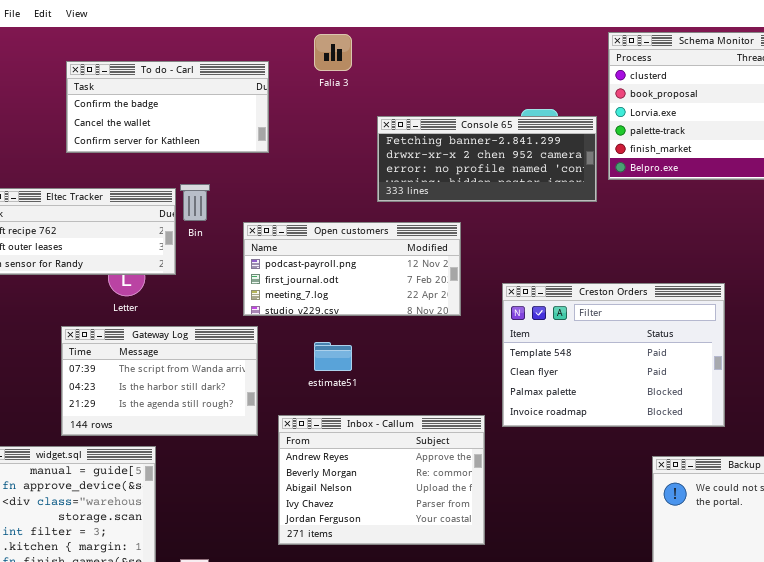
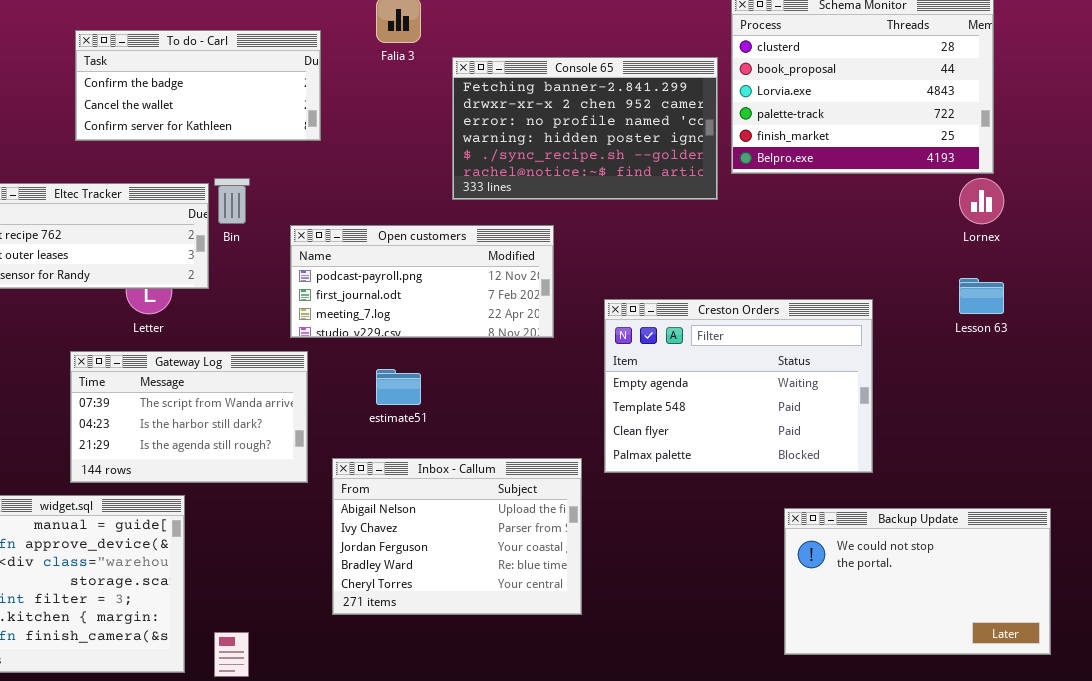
Console 65: [377,116,597,202] -> [452,57,718,200], resized
Creston Orders: [502,283,725,427] -> [604,299,873,473], scrolled up 1 row
Inbox - Callum: [278,415,485,545] -> [332,458,582,615], scrolled down 2 rows

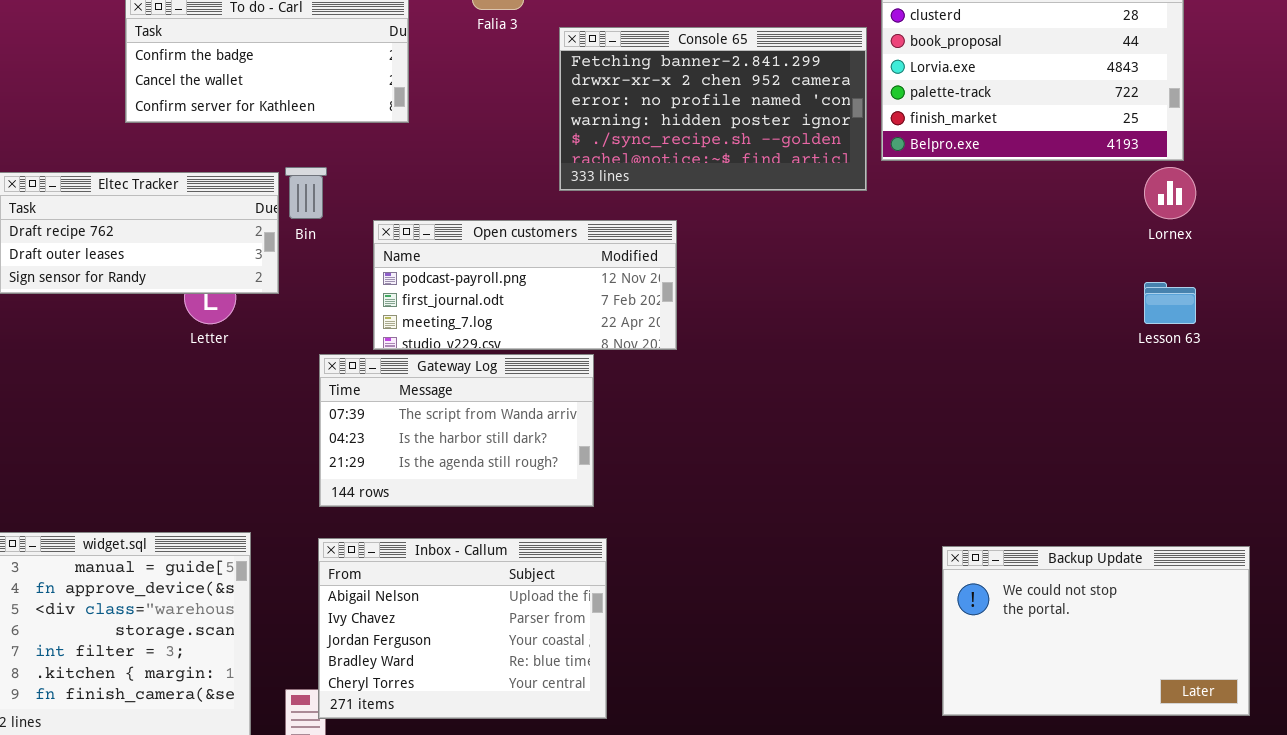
Creston Orders: [604,299,873,473] -> none, closed
Gateway Log: [70,351,308,483] -> [319,354,594,507], moved
Inbox - Callum: [332,458,582,615] -> [318,538,607,719], moved

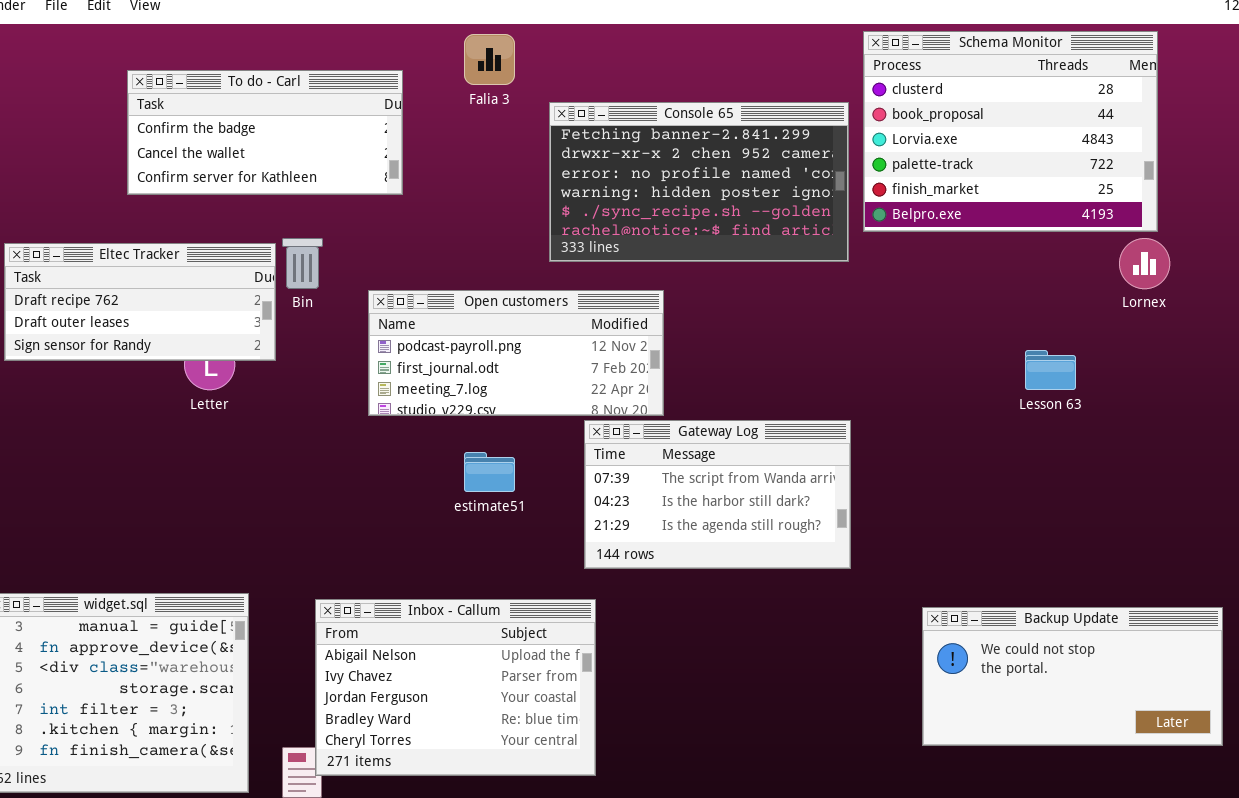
Lesson 63: [1144,282,1196,324] -> [1025,350,1076,390], moved
Gateway Log: [319,354,594,507] -> [584,420,851,569], moved
Backup Update: [942,546,1250,716] -> [922,607,1223,746], resized

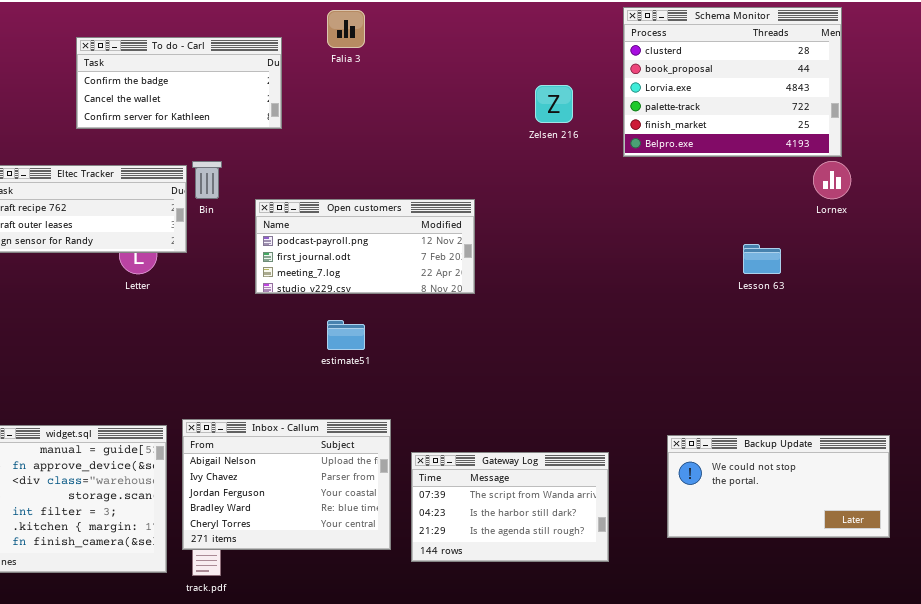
Console 65: [549,102,849,262] -> none, closed
Gateway Log: [584,420,851,569] -> [411,452,609,562], moved
Inbox - Callum: [315,599,596,776] -> [182,419,391,550], moved

